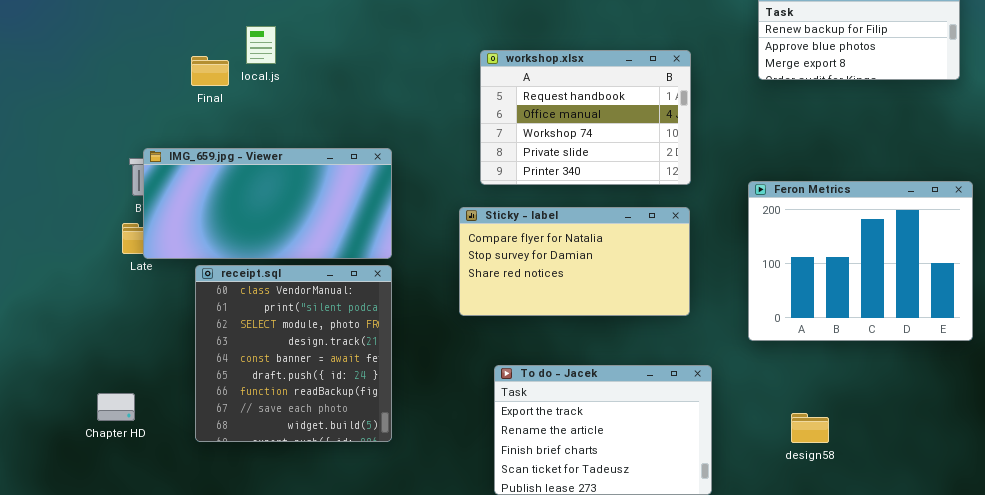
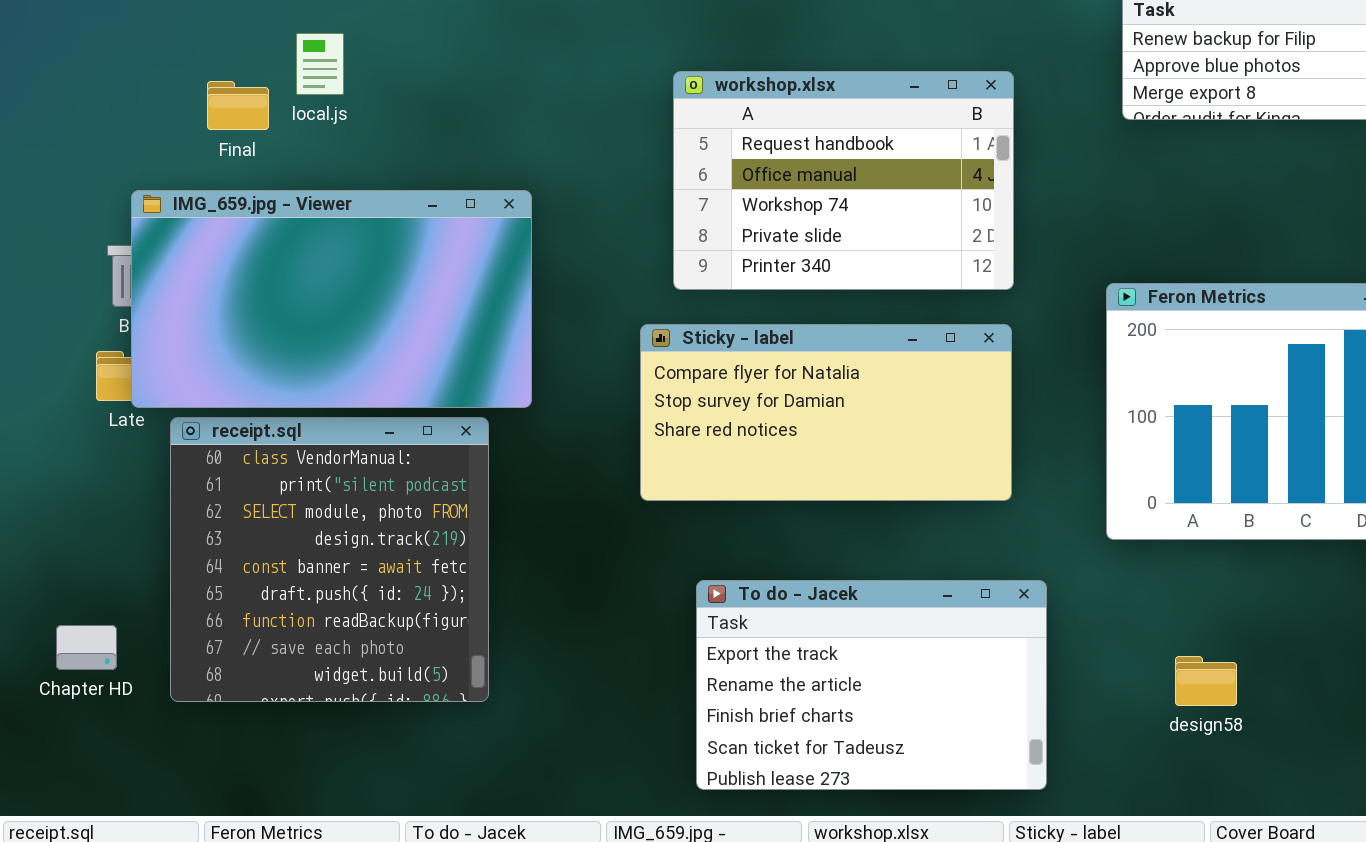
IMG_659.jpg - Viewer: [143,148,392,259] -> [131,190,532,408], resized
receipt.sql: [195,265,392,442] -> [170,417,489,702], moved

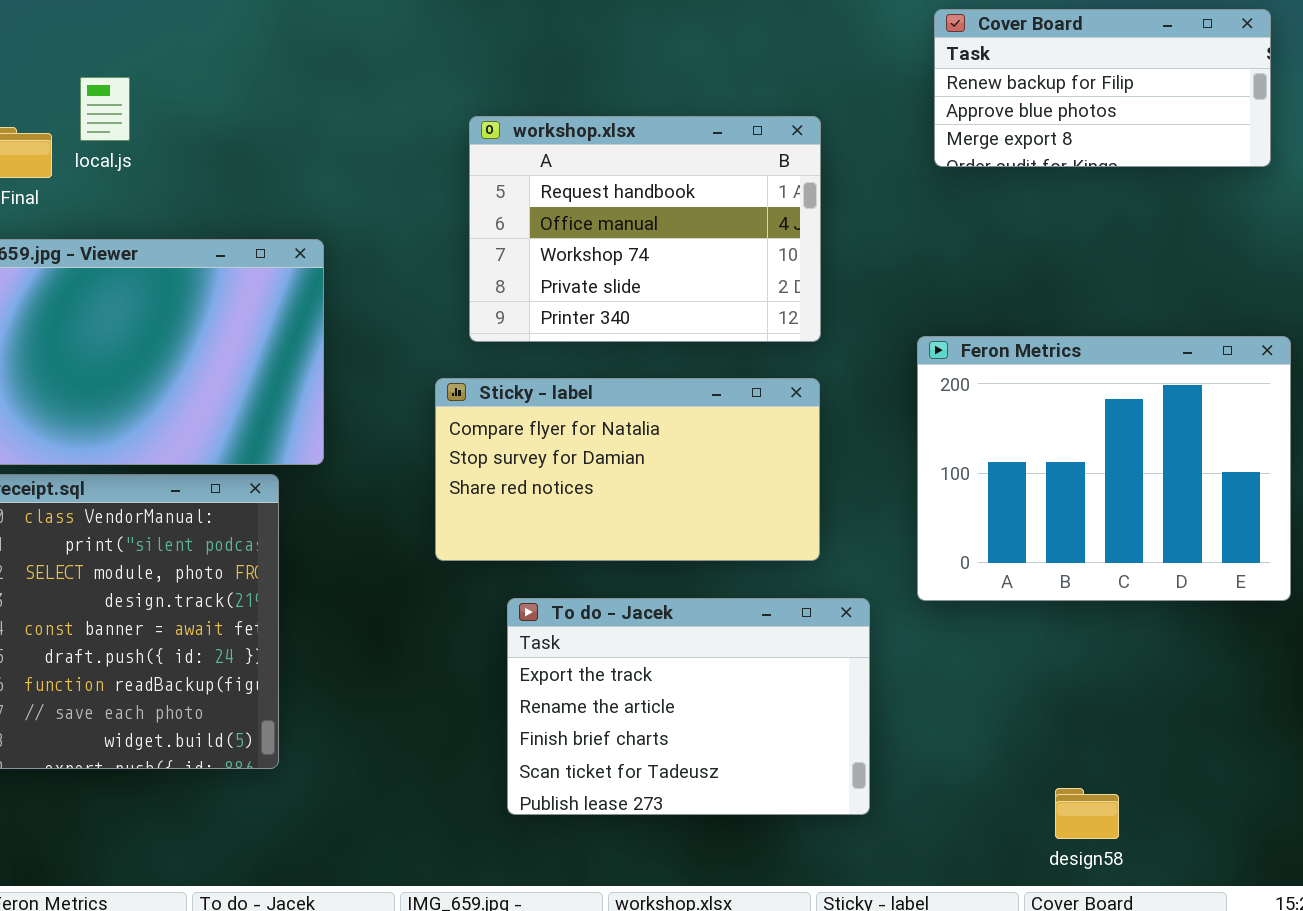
To do - Jacek: [696,580,1047,790] -> [507,598,870,815], moved
design58: [1175,656,1237,706] -> [1055,788,1119,839], moved

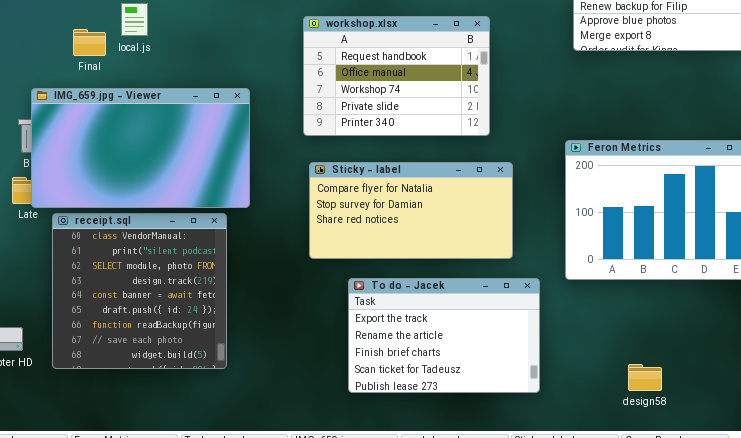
workshop.xlsx: [469,116,821,342] -> [303,16,490,136], moved
design58: [1055,788,1119,839] -> [628,364,662,391], moved

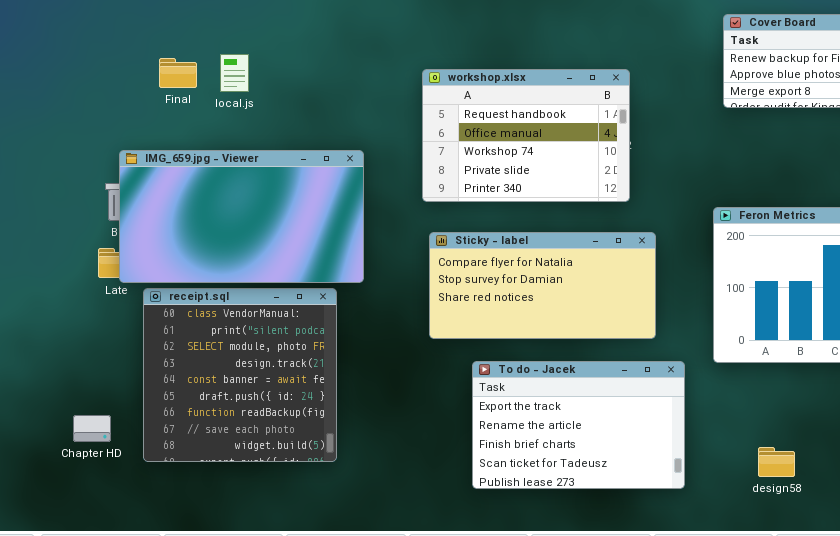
Final: [73,29,106,56] -> [159,58,197,88], moved
design58: [628,364,662,391] -> [758,447,795,477], moved

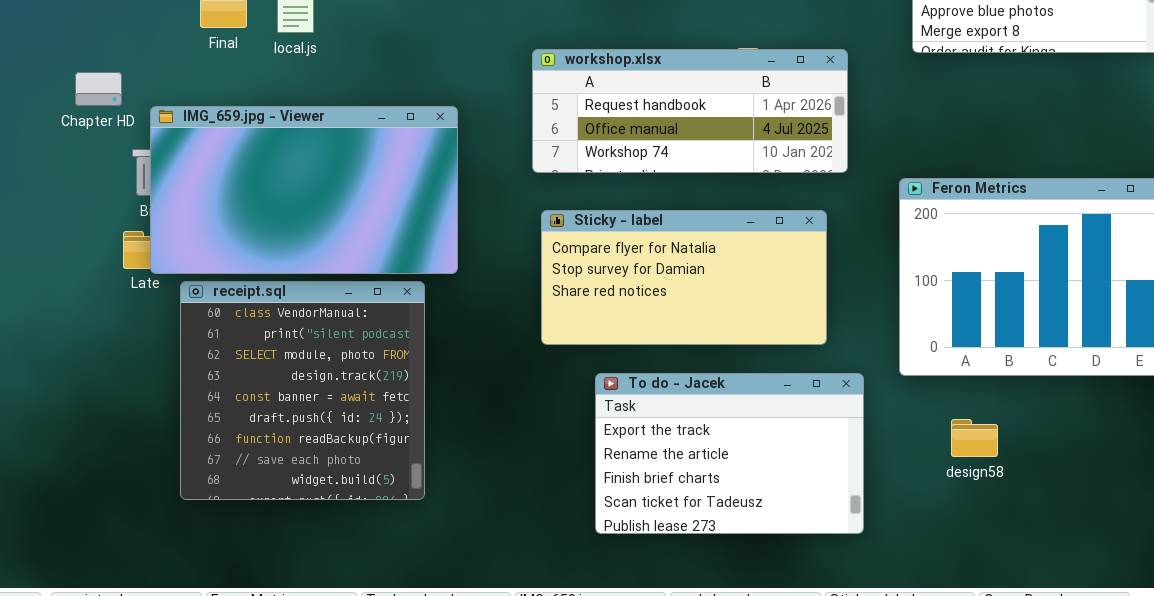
workshop.xlsx: [422,69,630,202] -> [532,49,848,173], resized
Chapter HD: [73,415,111,442] -> [75,72,122,106], moved
design58: [758,447,795,477] -> [951,419,998,457], moved

